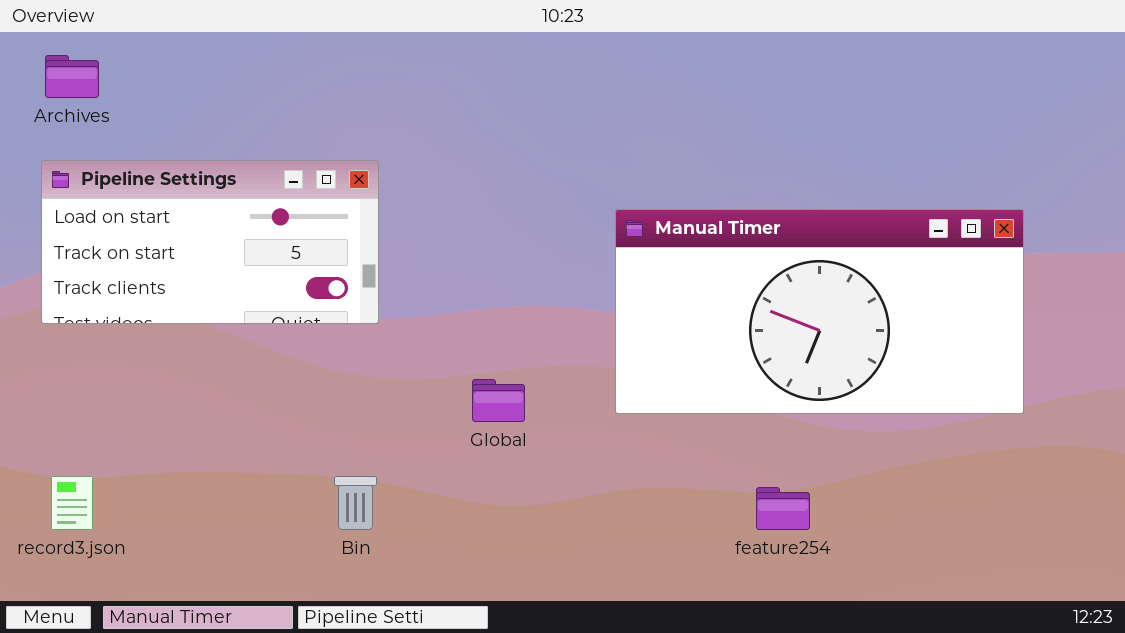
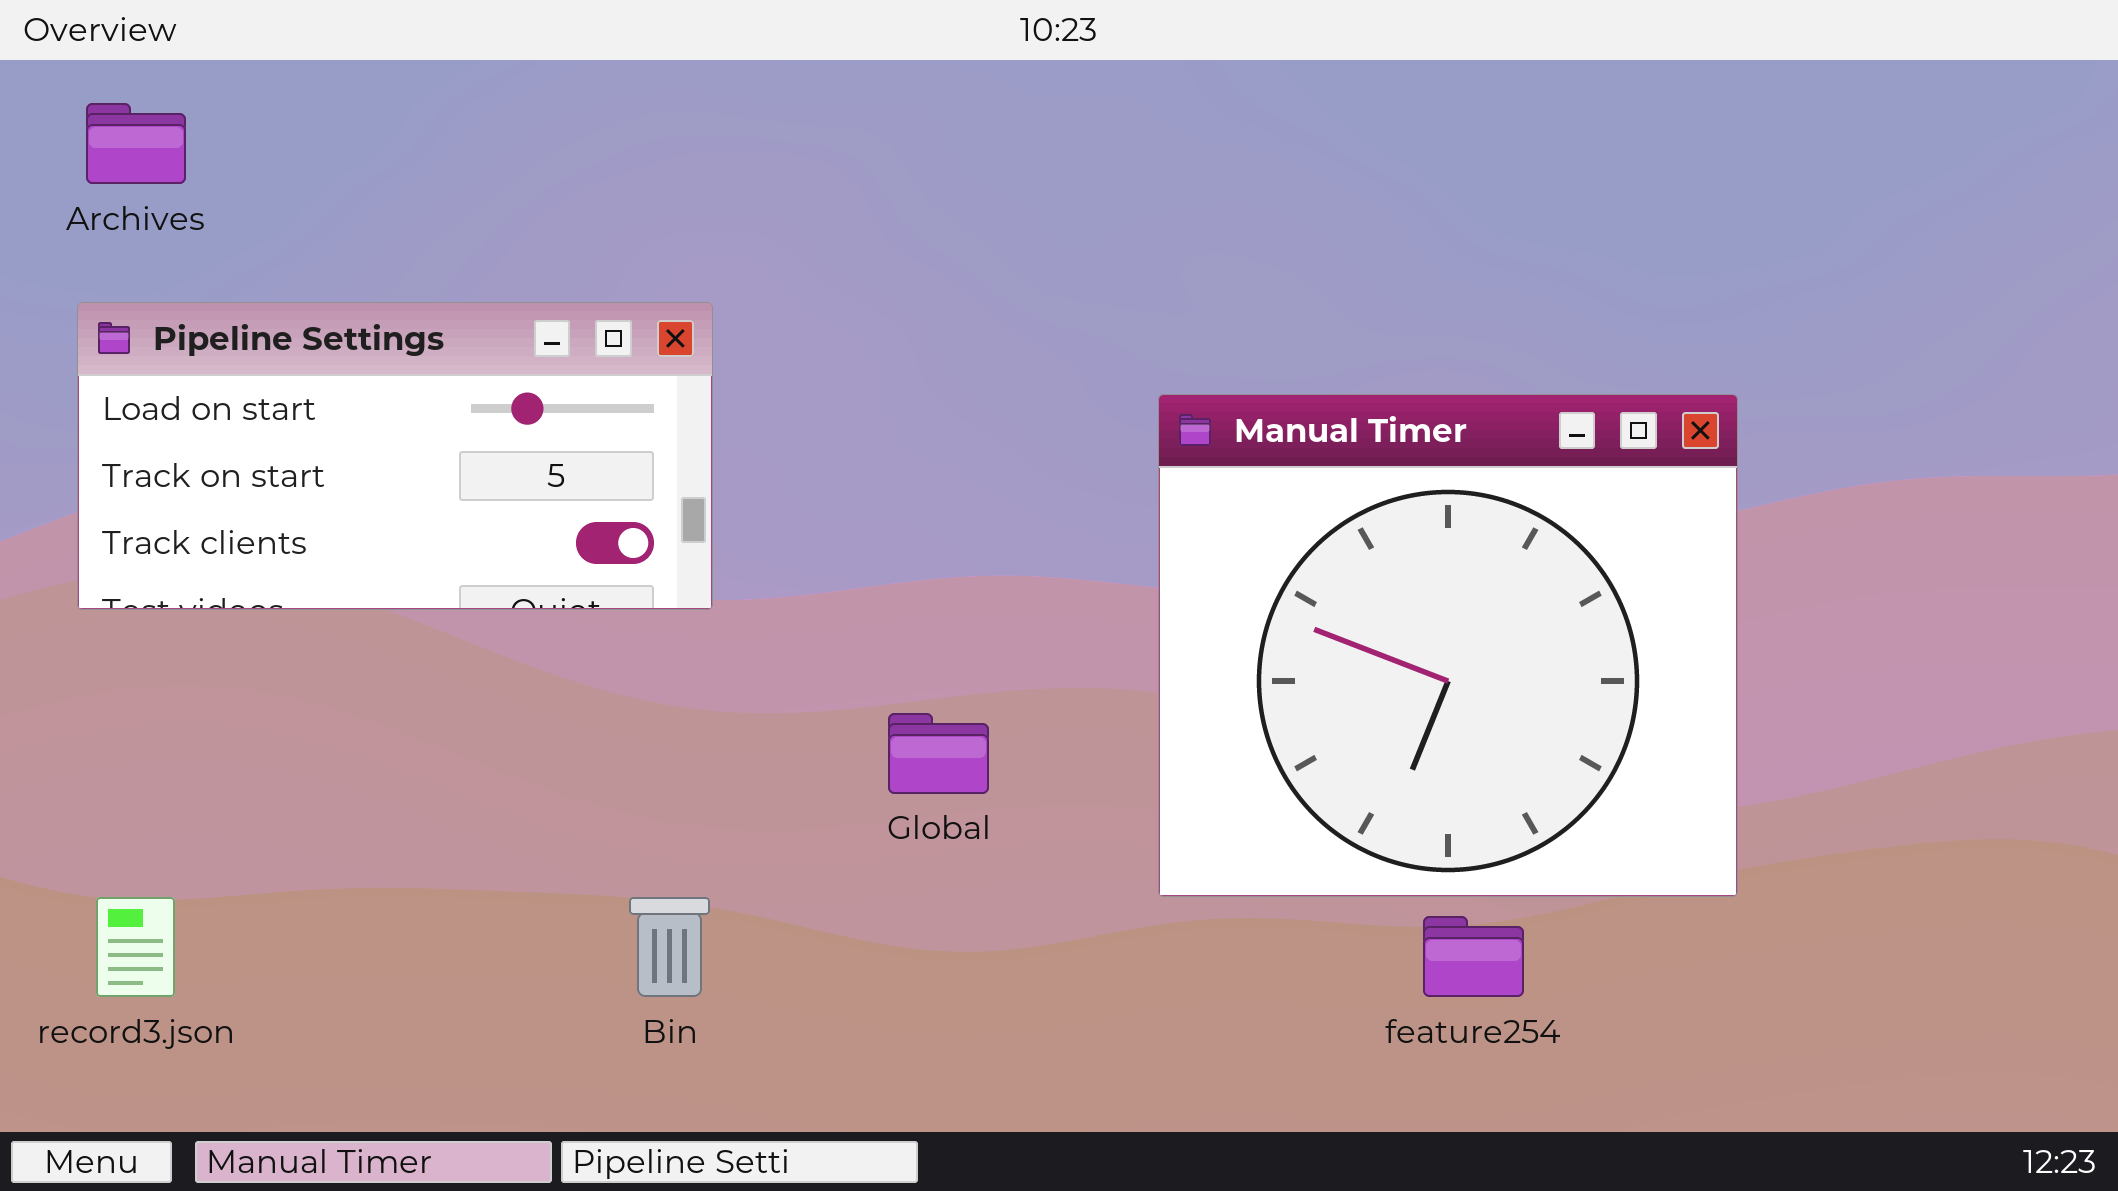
Manual Timer: [615,209,1024,414] -> [1158,394,1738,897], resized

